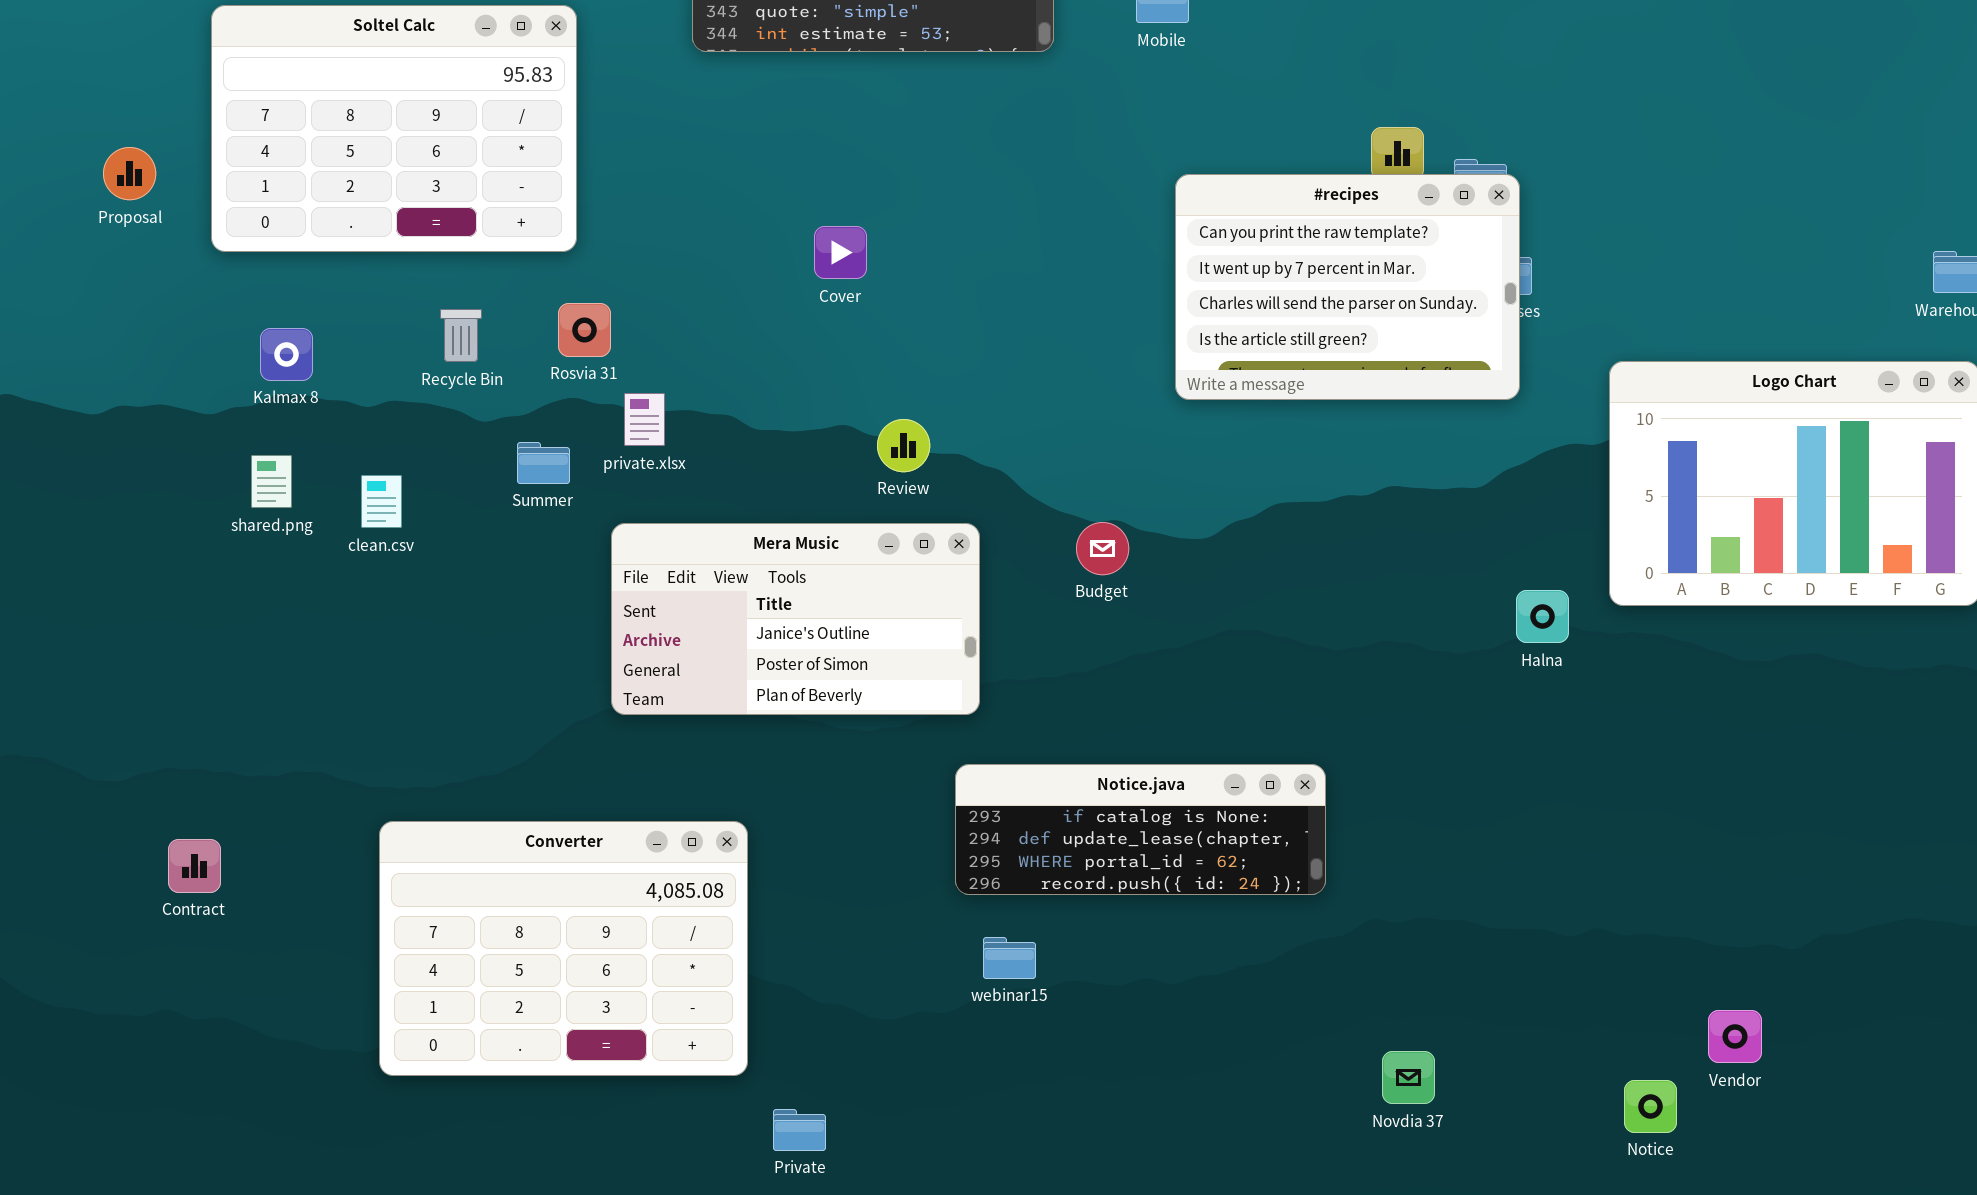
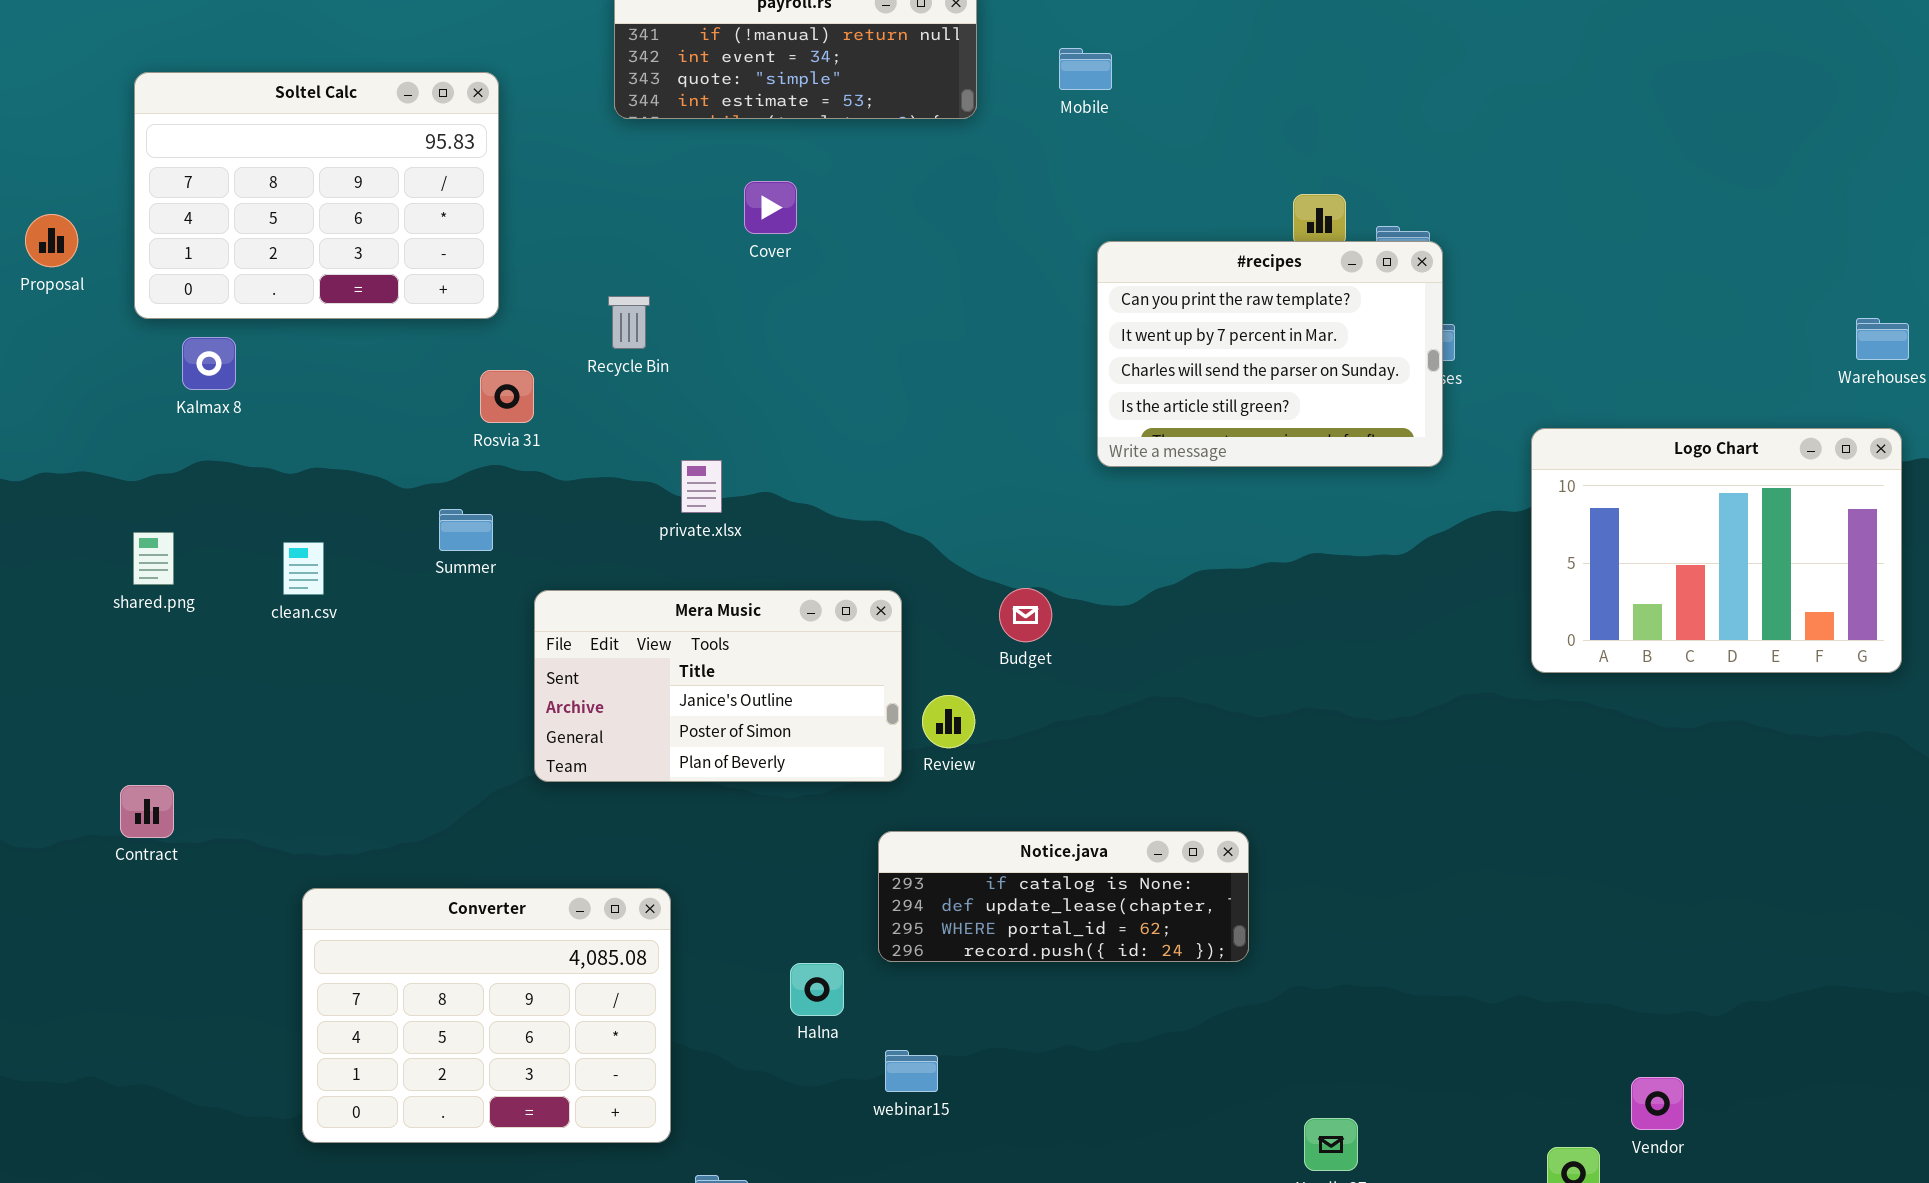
Cover: [814,226,867,279] -> [744,181,797,234], moved
Recycle Bin: [440,309,482,362] -> [608,296,650,349], moved
Kalmax 8: [260,328,313,381] -> [182,337,236,390], moved
private.xlsx: [624,393,665,446] -> [681,460,722,513], moved
Review: [877,419,930,472] -> [922,695,975,748], moved
shared.png: [251,455,292,508] -> [133,532,174,585], moved
Halna: [1516,590,1569,643] -> [790,963,844,1016], moved
Contract: [168,839,221,893] -> [120,785,174,838], moved
webinar15: [983,937,1036,979] -> [885,1050,938,1092], moved

